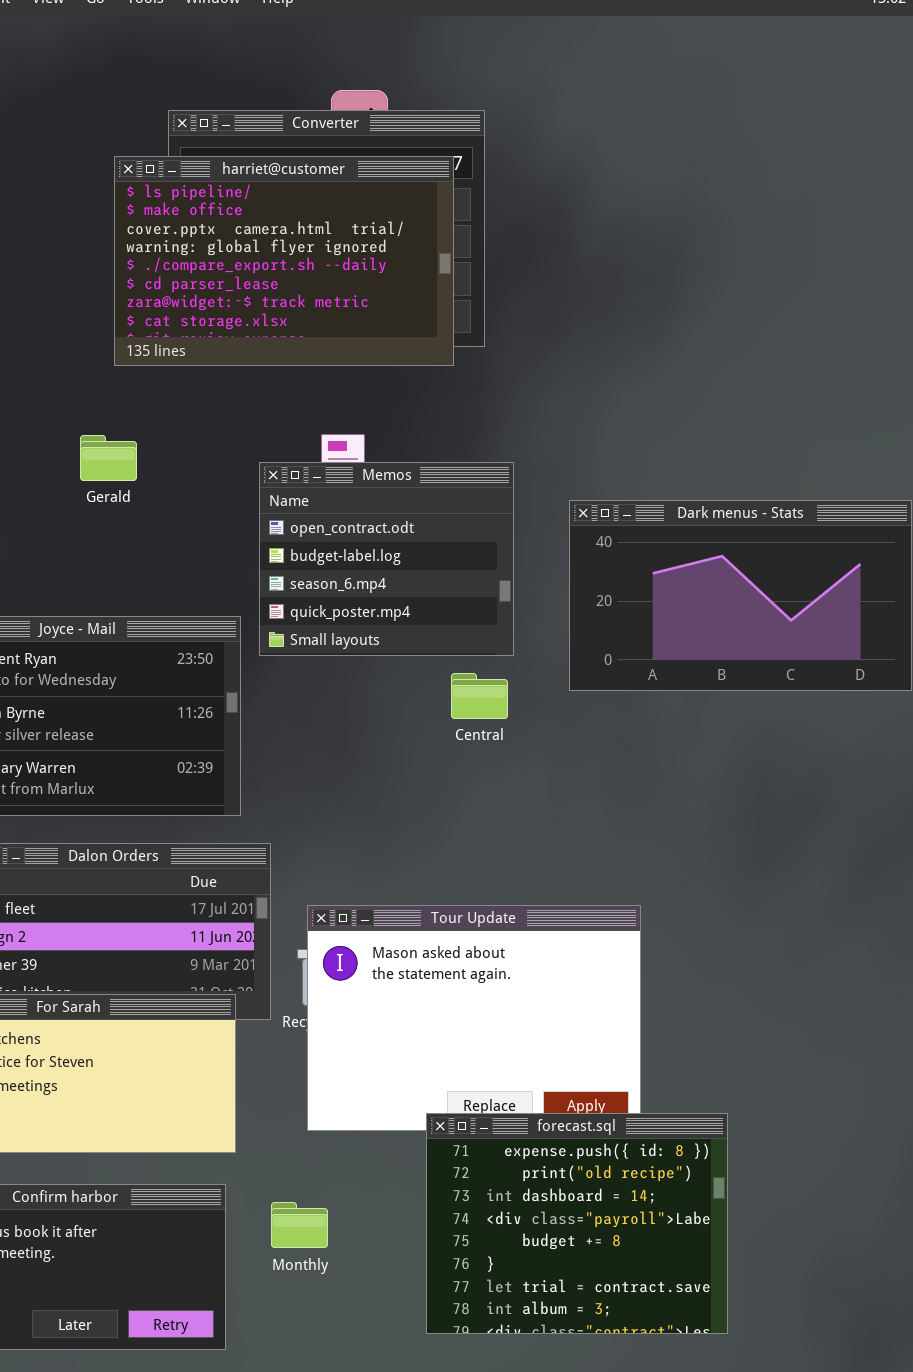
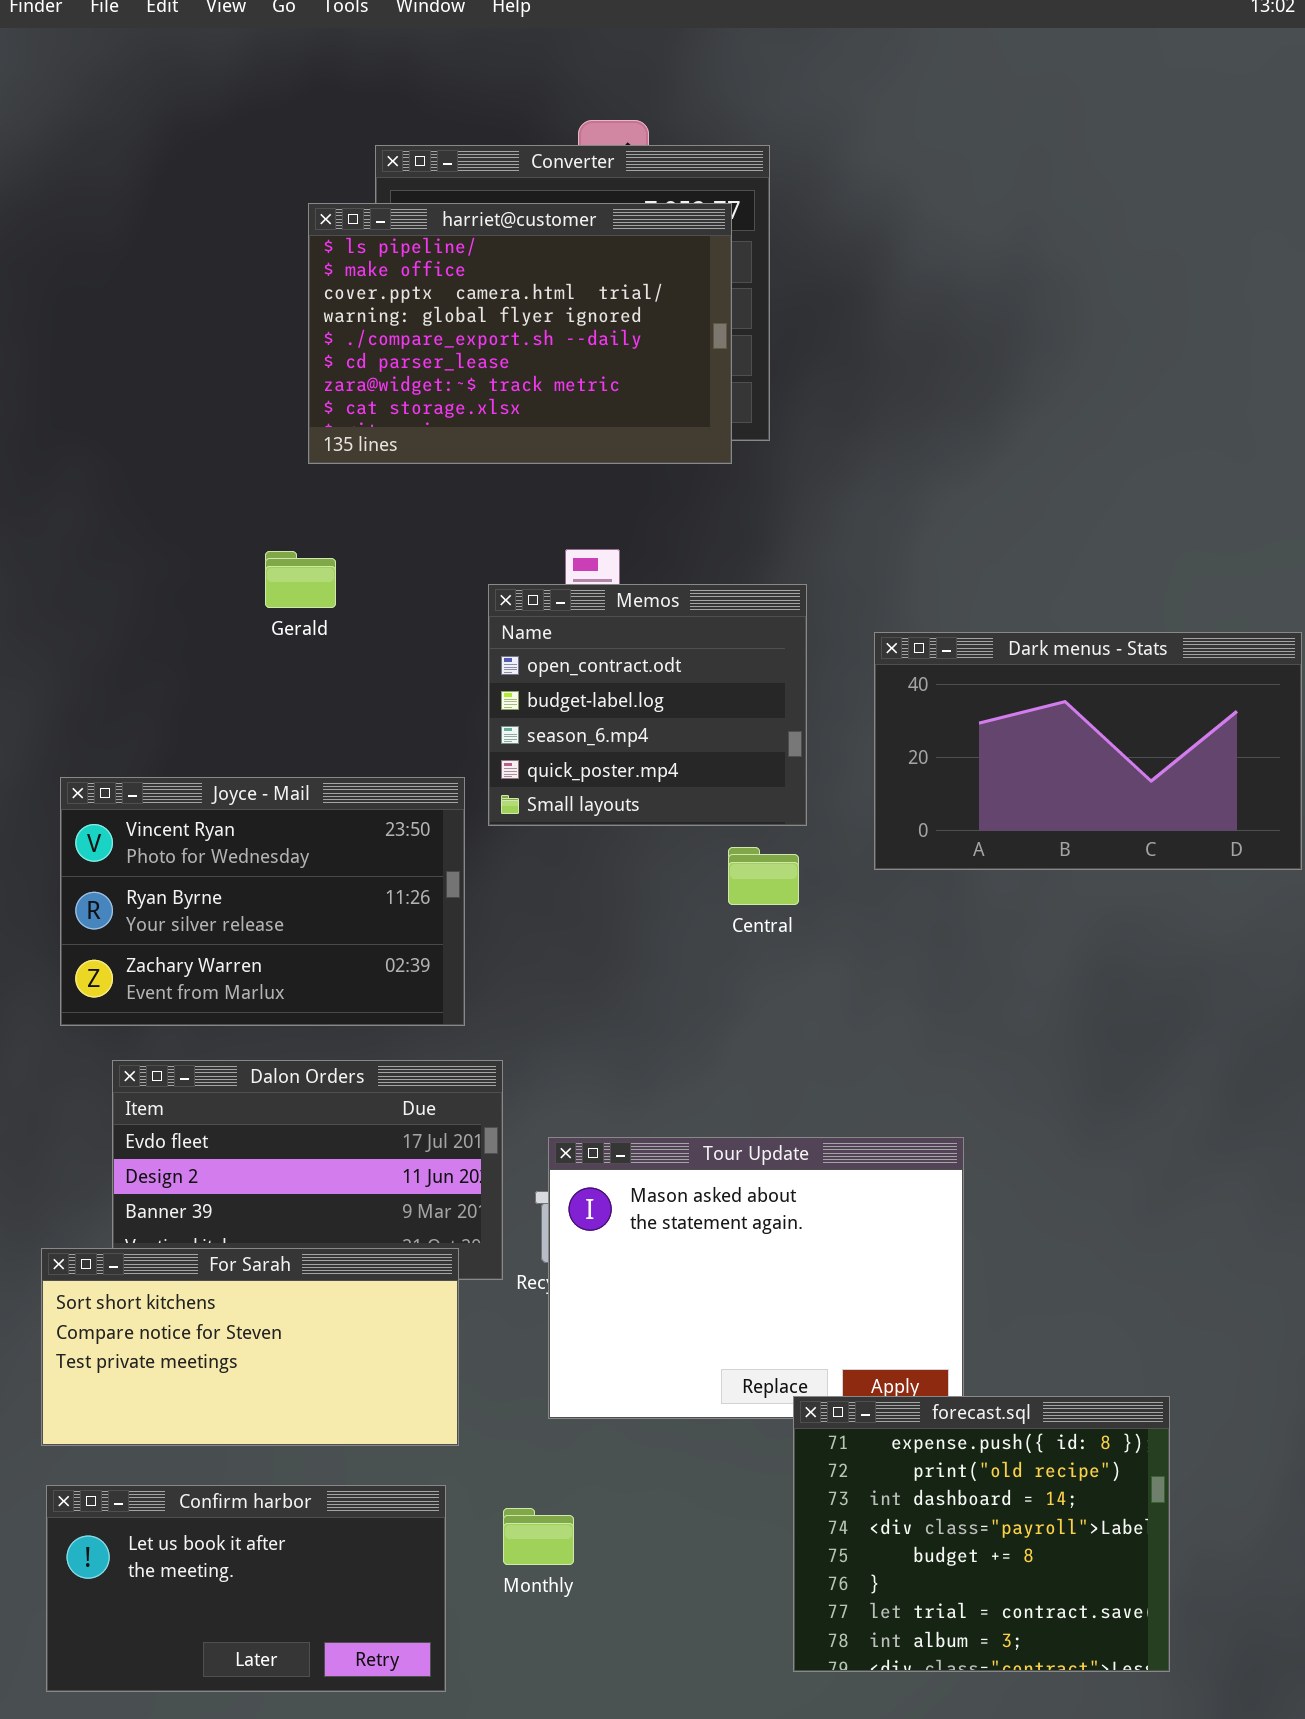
forecast.sql: [426,1113,728,1334] -> [793,1396,1170,1672], moved

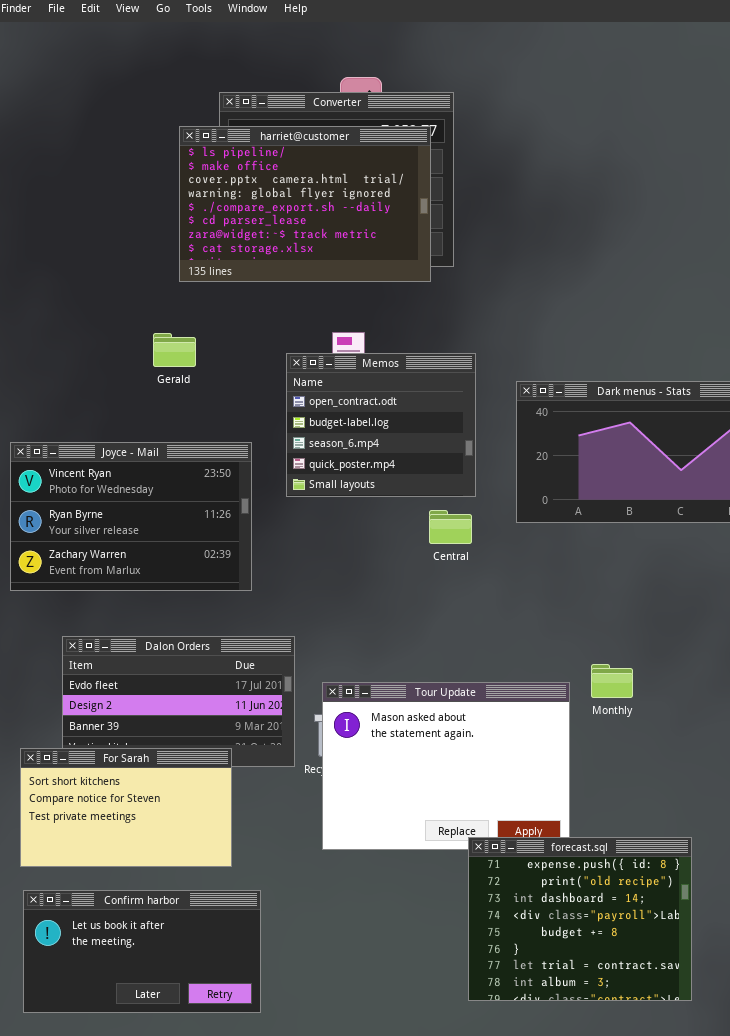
Joyce - Mail: [60,777,465,1026] -> [10,442,252,591], moved
For Sarah: [41,1248,459,1446] -> [20,748,232,867], resized
Monthly: [503,1508,574,1565] -> [591,664,633,698], moved

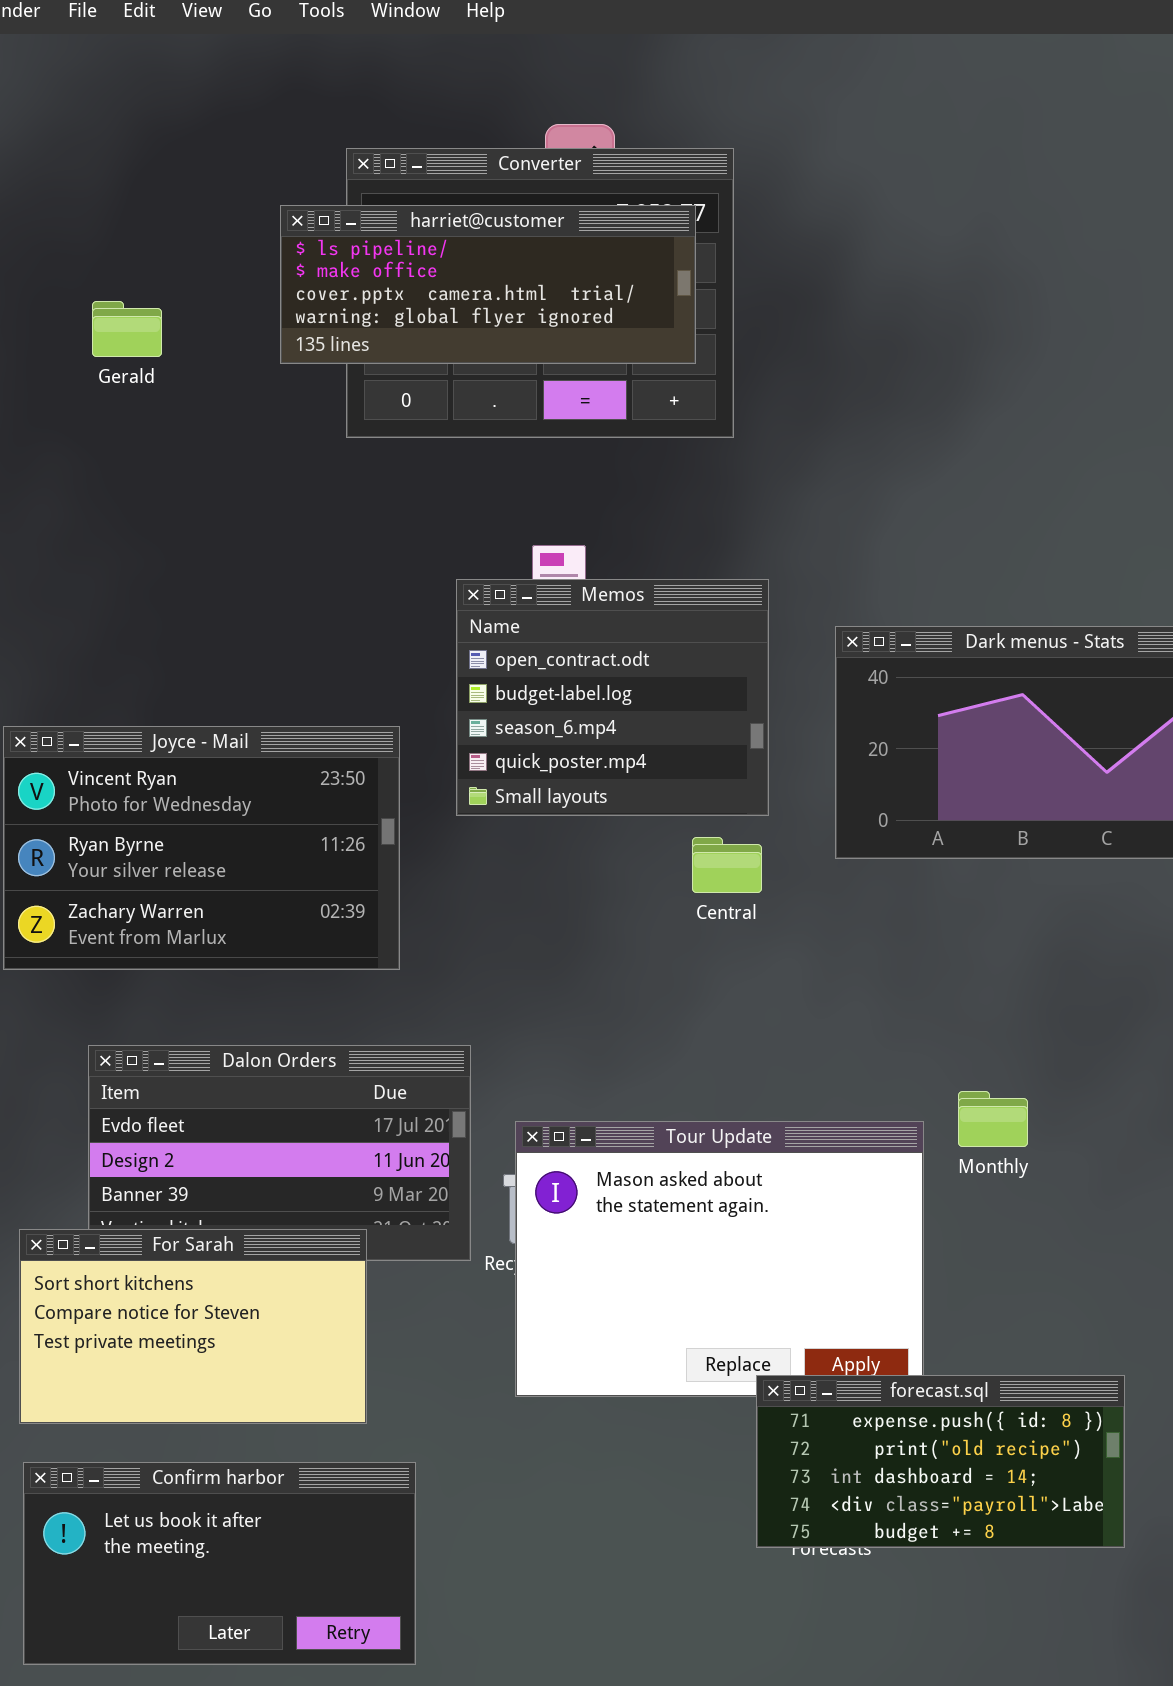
harriet@customer: [179,126,431,282] -> [280,205,696,364], resized
Gerald: [153,333,196,367] -> [92,301,162,357], moved
forecast.sql: [468,837,692,1001] -> [756,1375,1125,1548], resized

